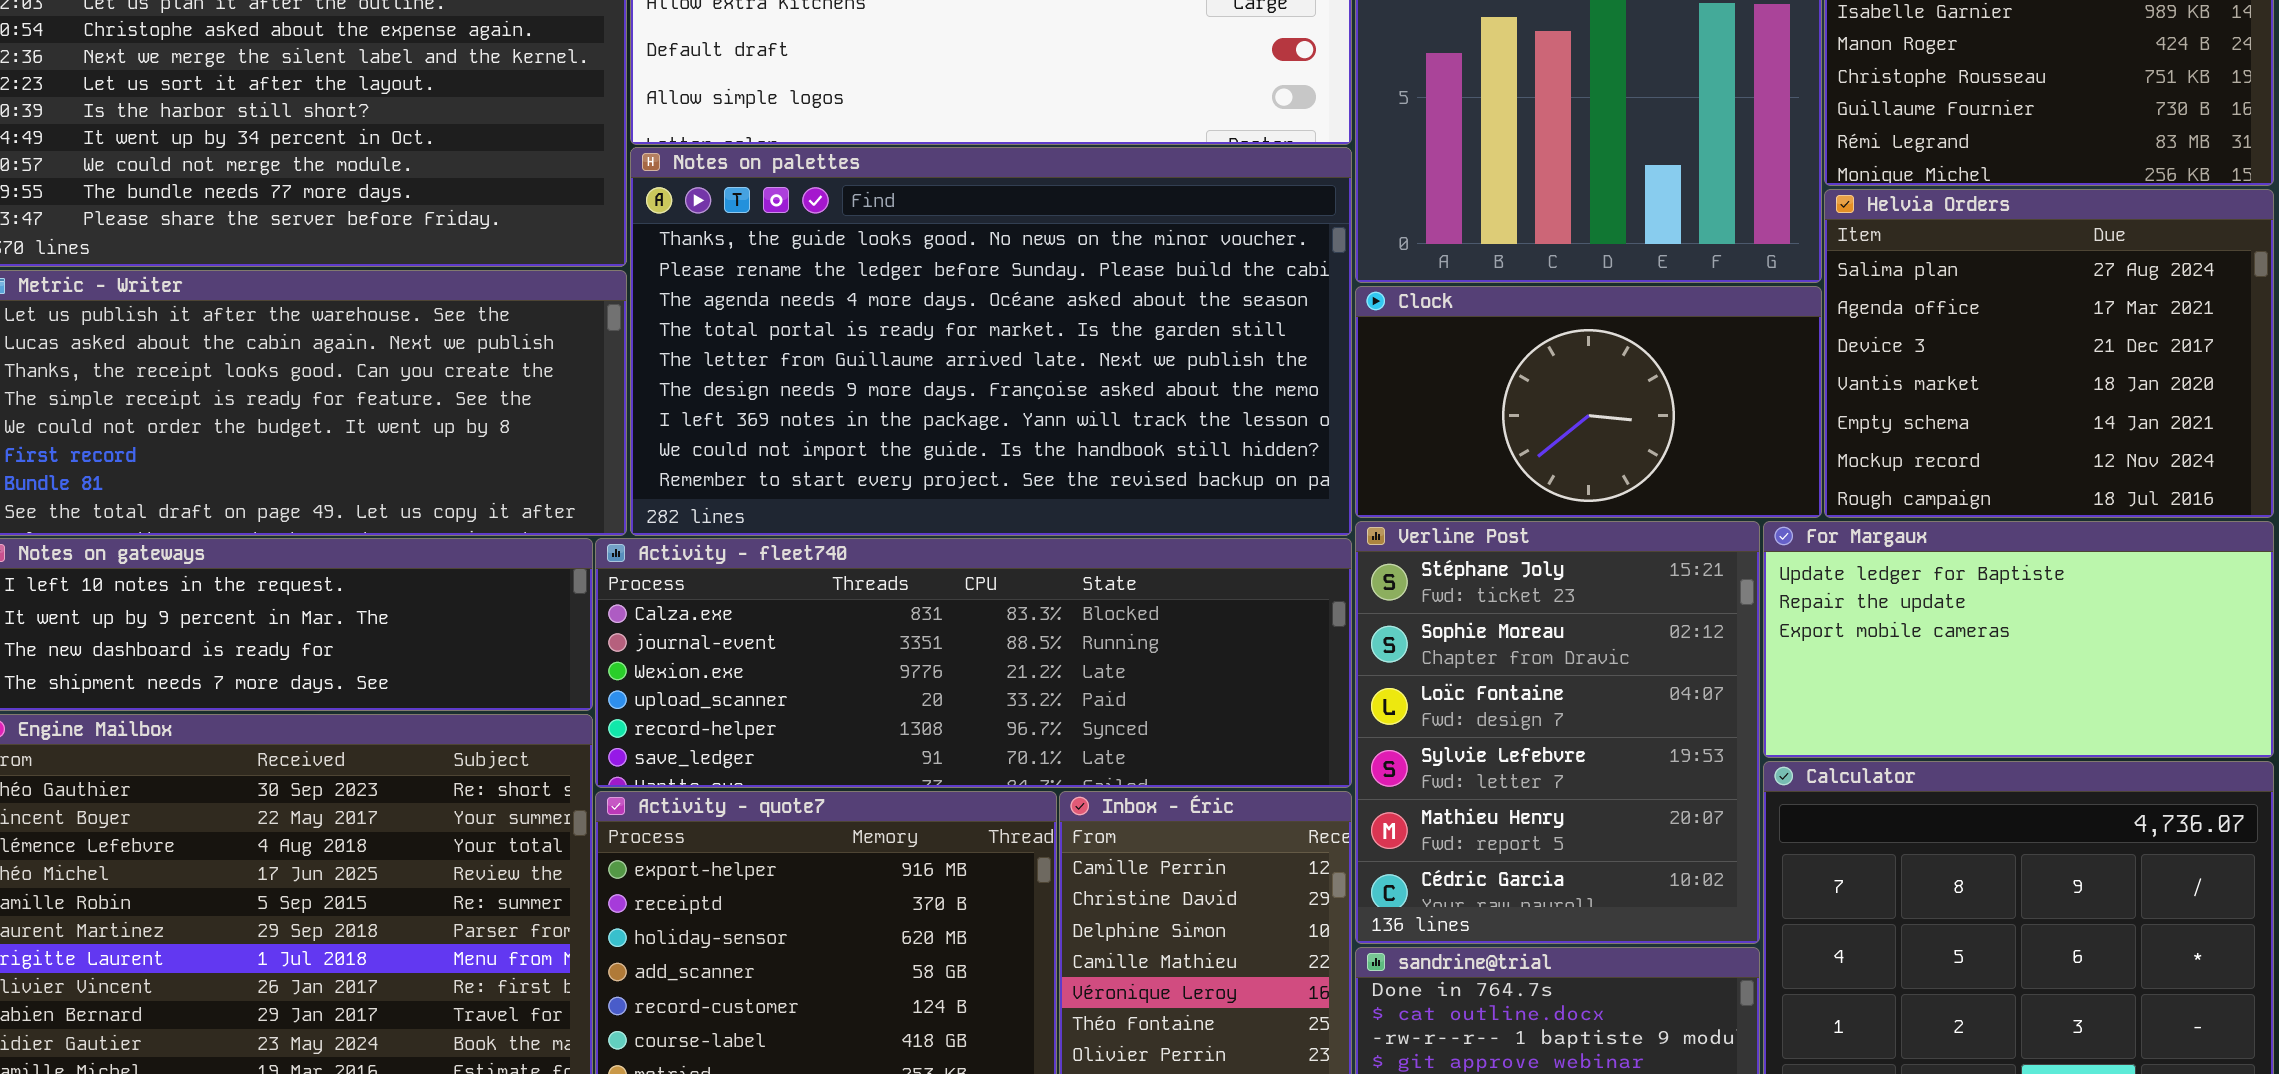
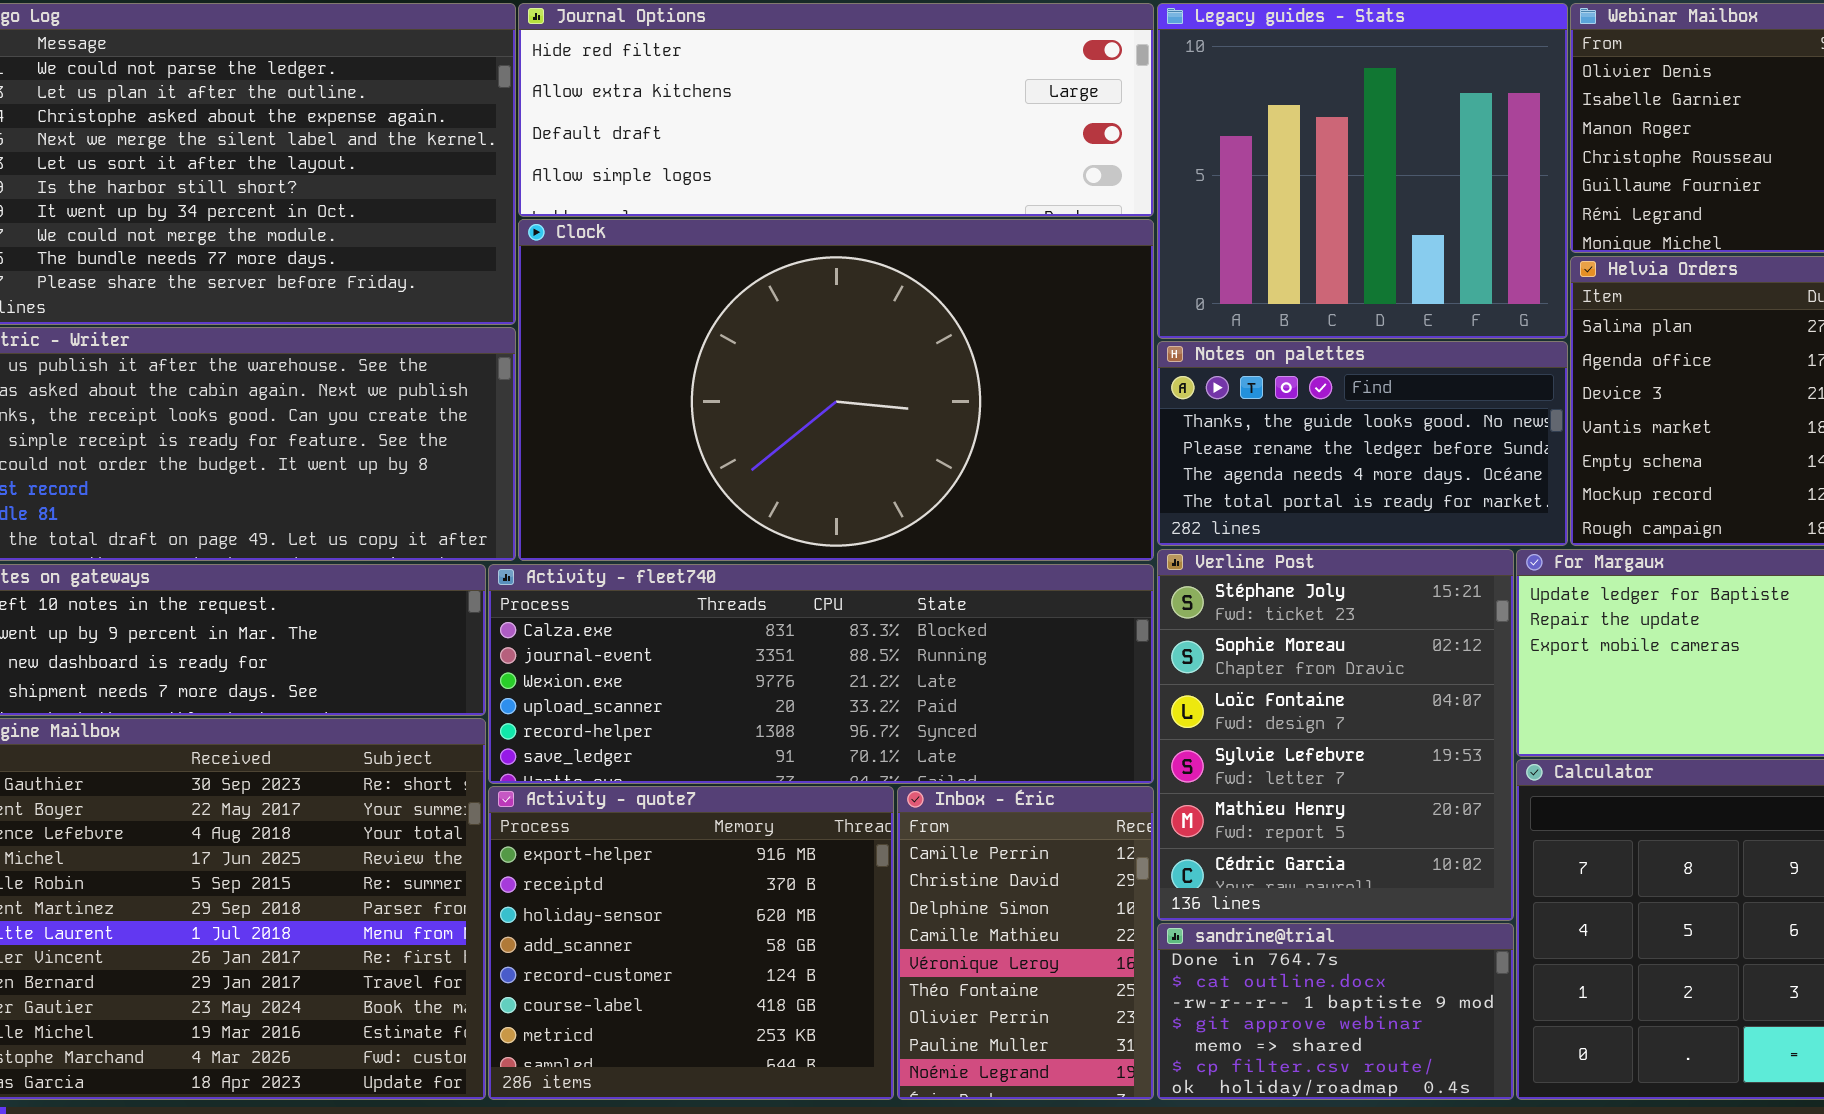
Notes on palettes: [630,147,1352,536] -> [1157,341,1568,546], moved, resized
Clock: [1355,286,1822,518] -> [518,219,1154,561], moved, resized

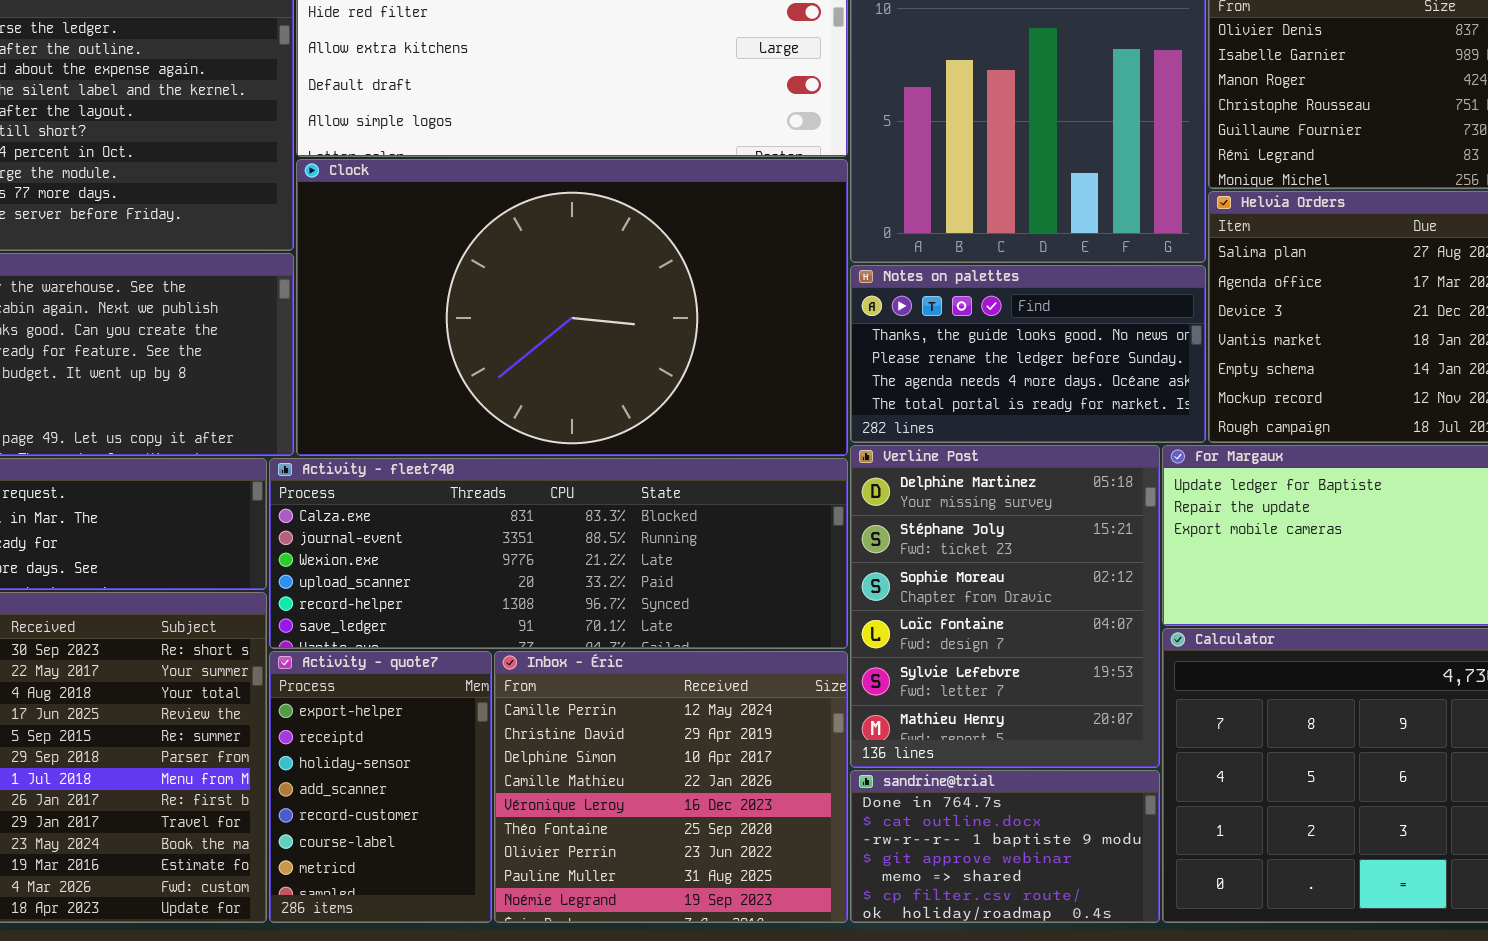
Verline Post: [1157,549,1514,921] -> [850,445,1160,768], scrolled up 1 row
Activity - quote7: [488,786,894,1100] -> [269,651,492,923], resized
Inbox - Éric: [897,786,1154,1100] -> [494,651,848,923], resized

